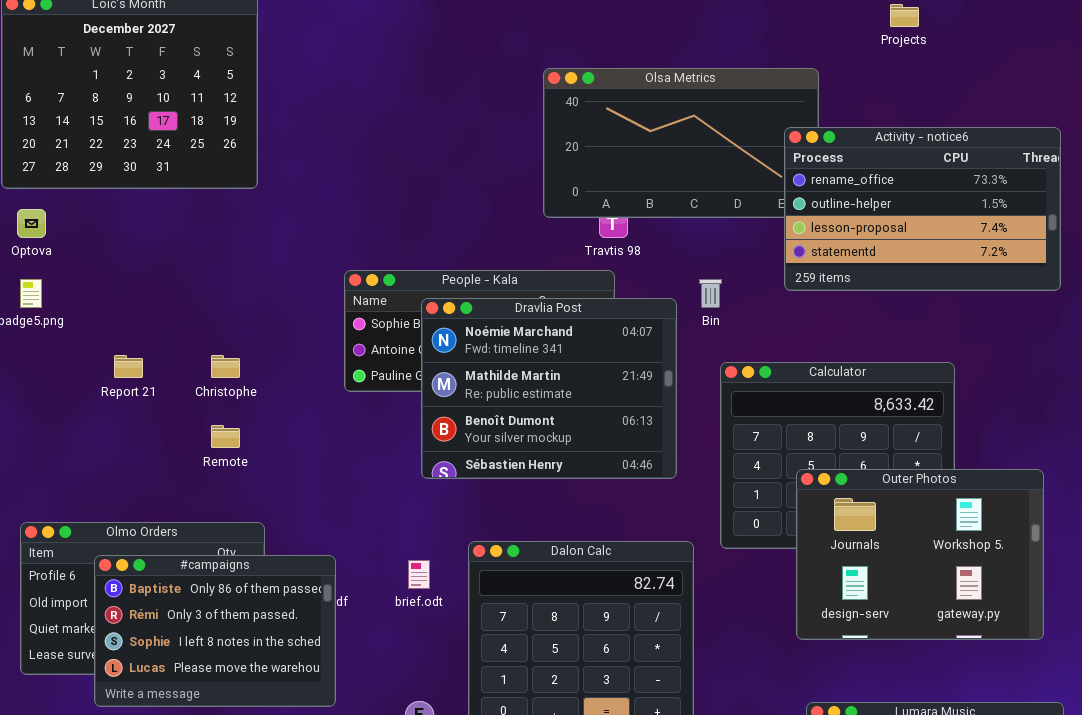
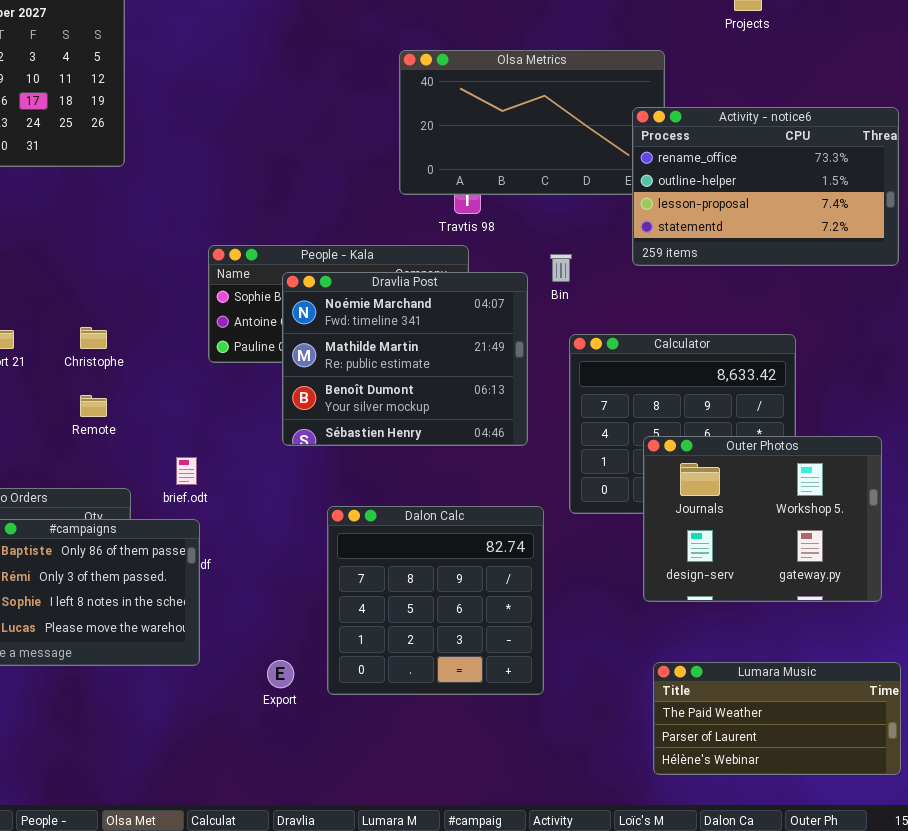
brief.odt: [408,560,430,589] -> [176,457,197,485], moved

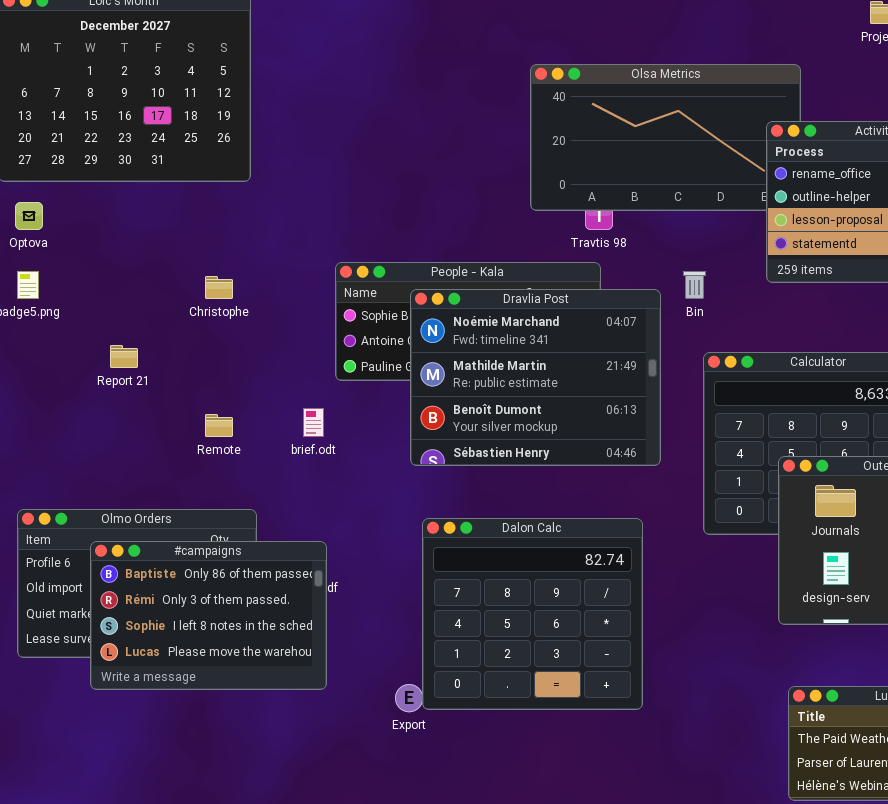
Christophe: [80,327,107,349] -> [205,276,233,299], moved
brief.odt: [176,457,197,485] -> [303,408,324,437], moved
Dalon Calc: [327,506,544,695] -> [422,518,643,710], moved

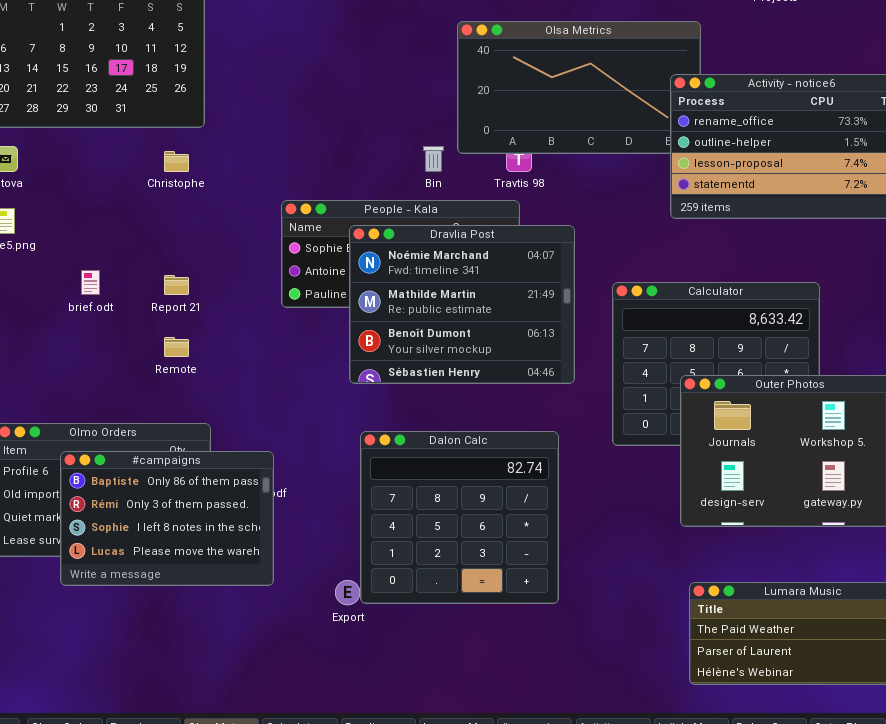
Bin: [683,271,706,299] -> [423,146,444,172], moved
Christophe: [205,276,233,299] -> [164,151,189,172], moved
Report 21: [110,345,138,368] -> [164,275,189,295], moved
brief.odt: [303,408,324,437] -> [81,270,100,295], moved

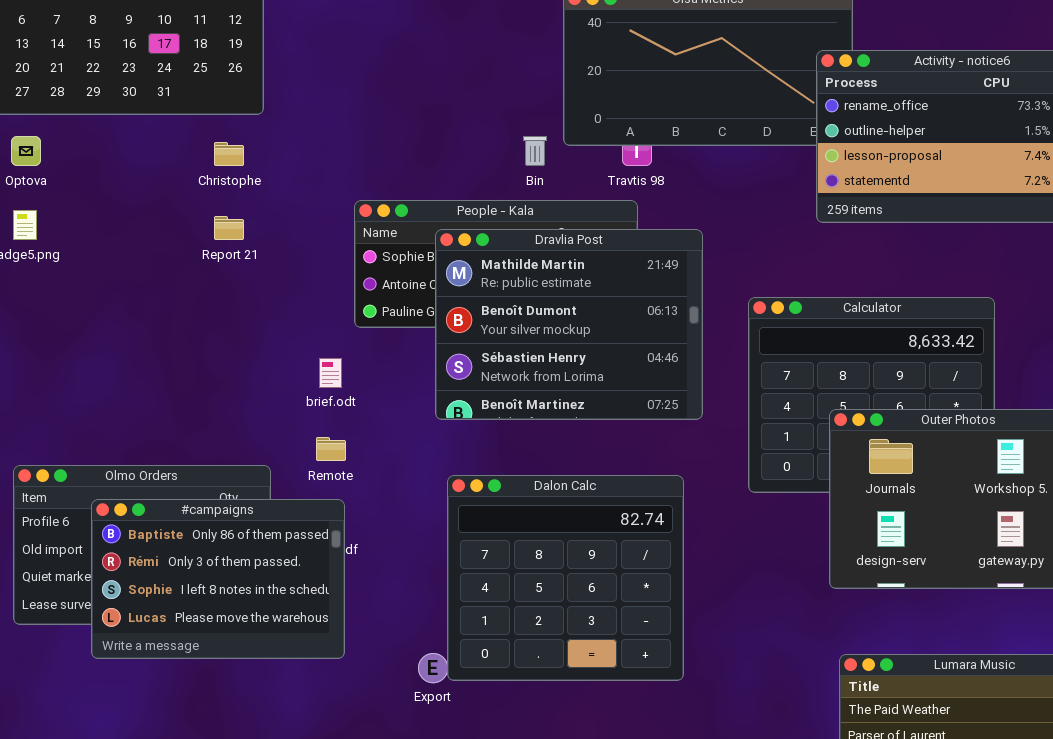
Dravlia Post: [349,225,575,384] -> [435,229,703,420], scrolled down 1 row
brief.odt: [81,270,100,295] -> [319,358,342,388], moved
Report 21: [164,275,189,295] -> [214,216,244,240], moved
Remote: [164,337,189,357] -> [316,437,346,461], moved

